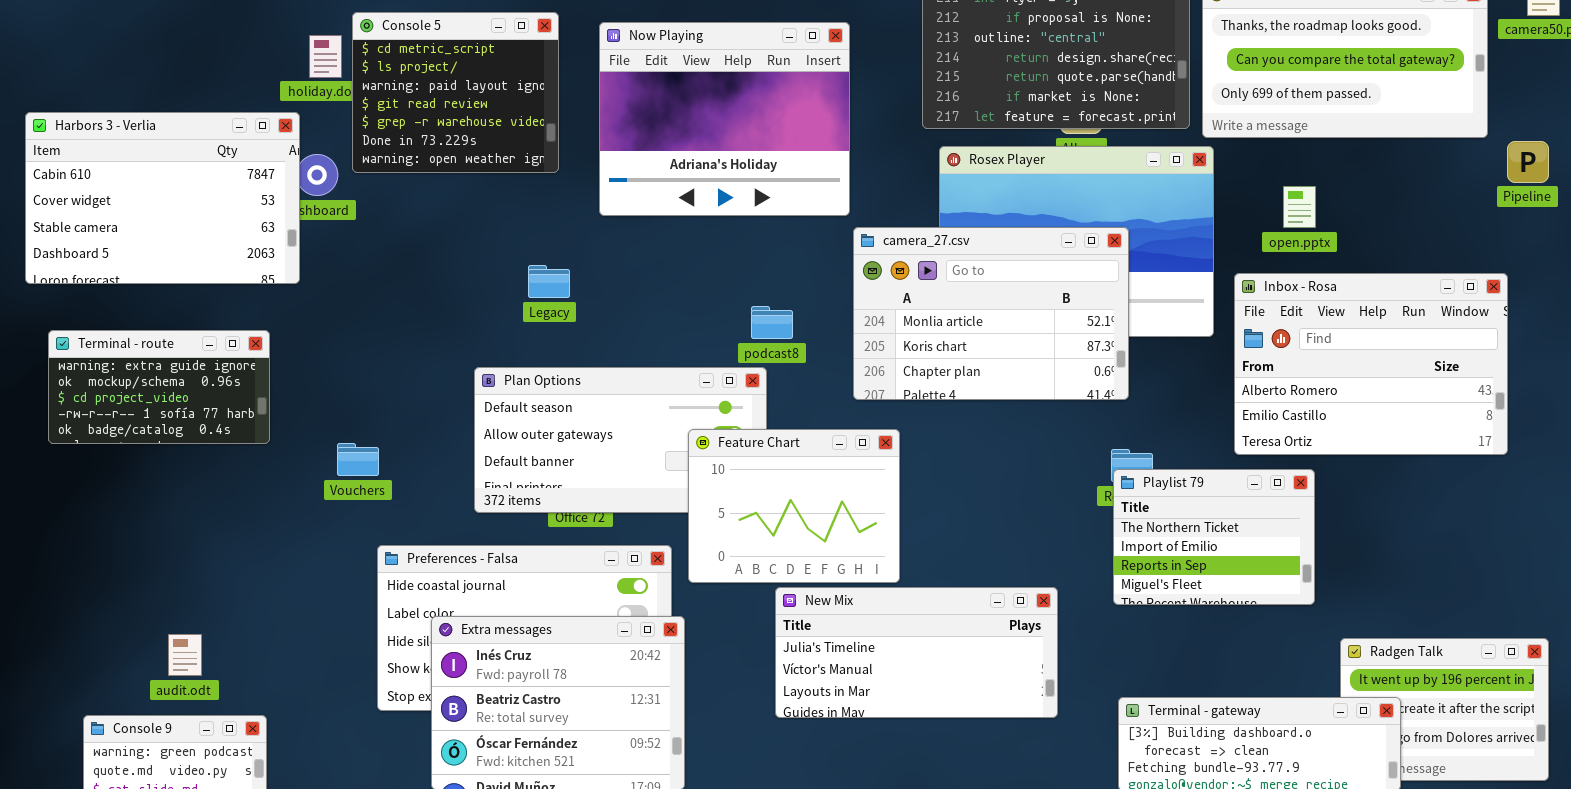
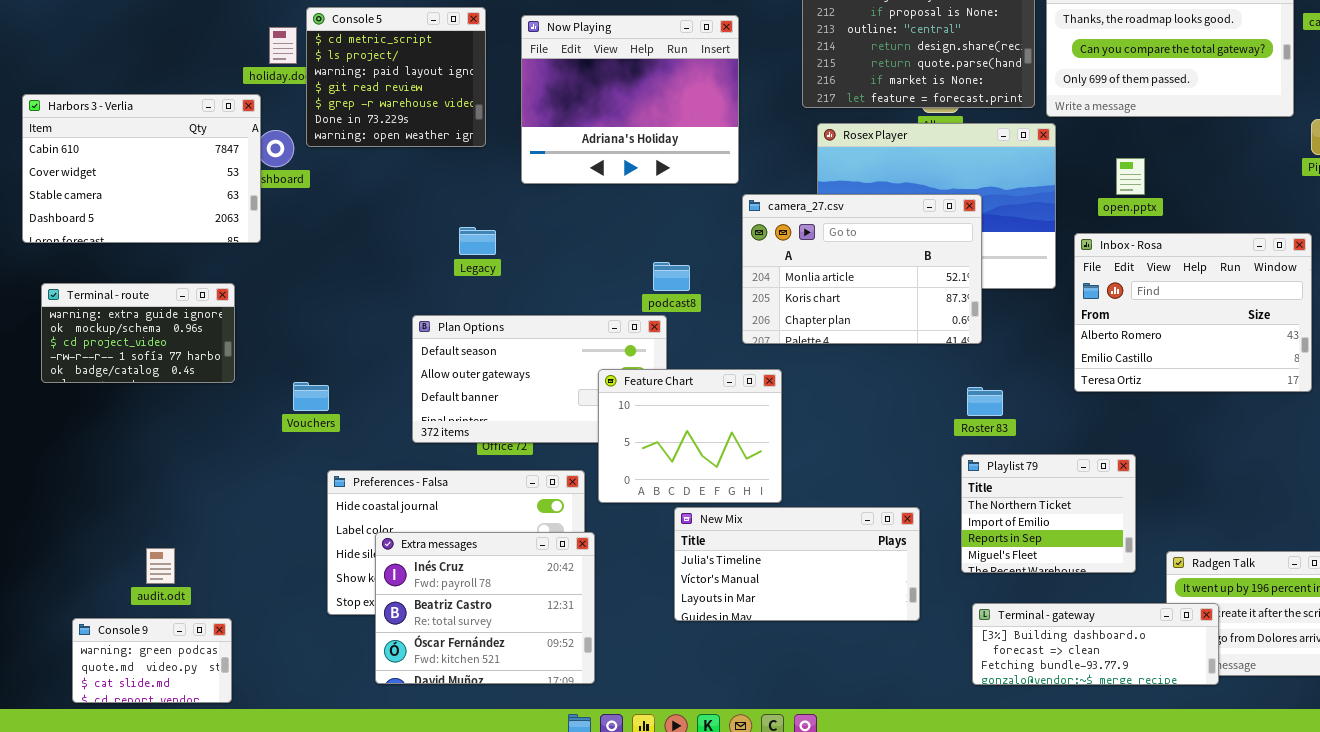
Playlist 79: [1113,469,1315,605] -> [961,454,1136,573], moved

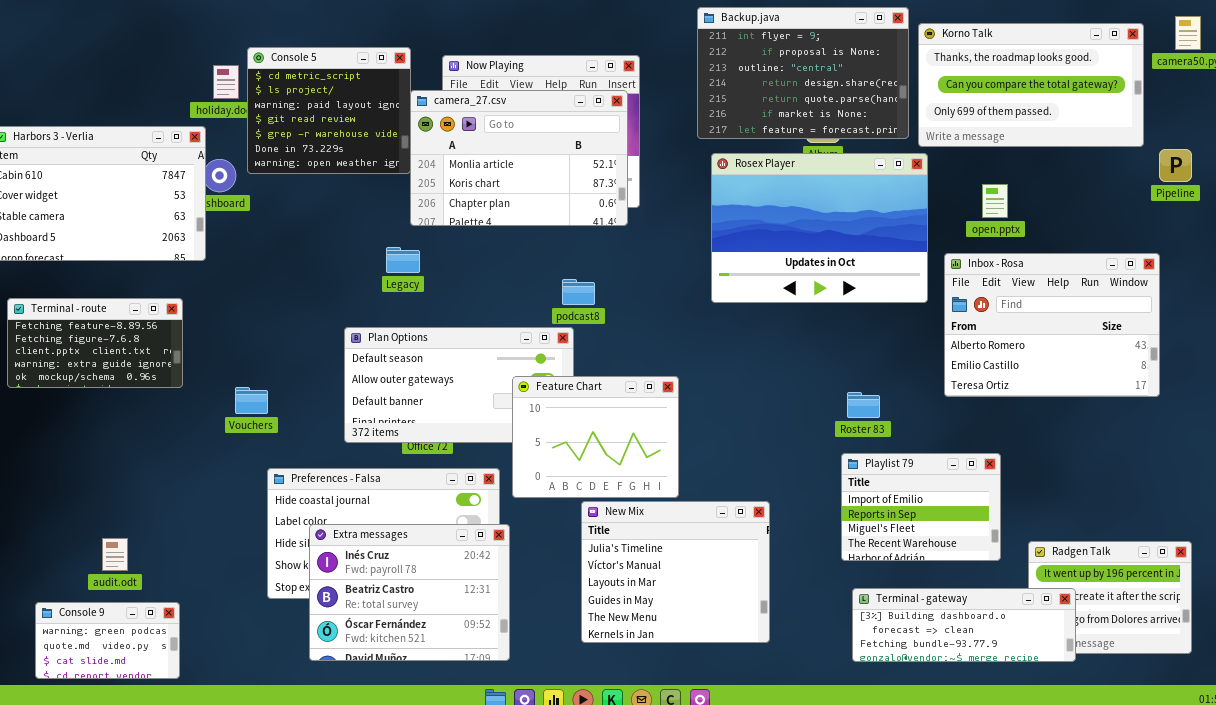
camera_27.csv: [742,194,982,344] -> [410,90,628,226], moved
Terminal - route: [41,283,235,383] -> [7,298,183,388], scrolled up 3 rows
Playlist 79: [961,454,1136,573] -> [841,453,1001,561], scrolled down 1 row
New Mix: [674,507,920,621] -> [581,501,770,643], resized

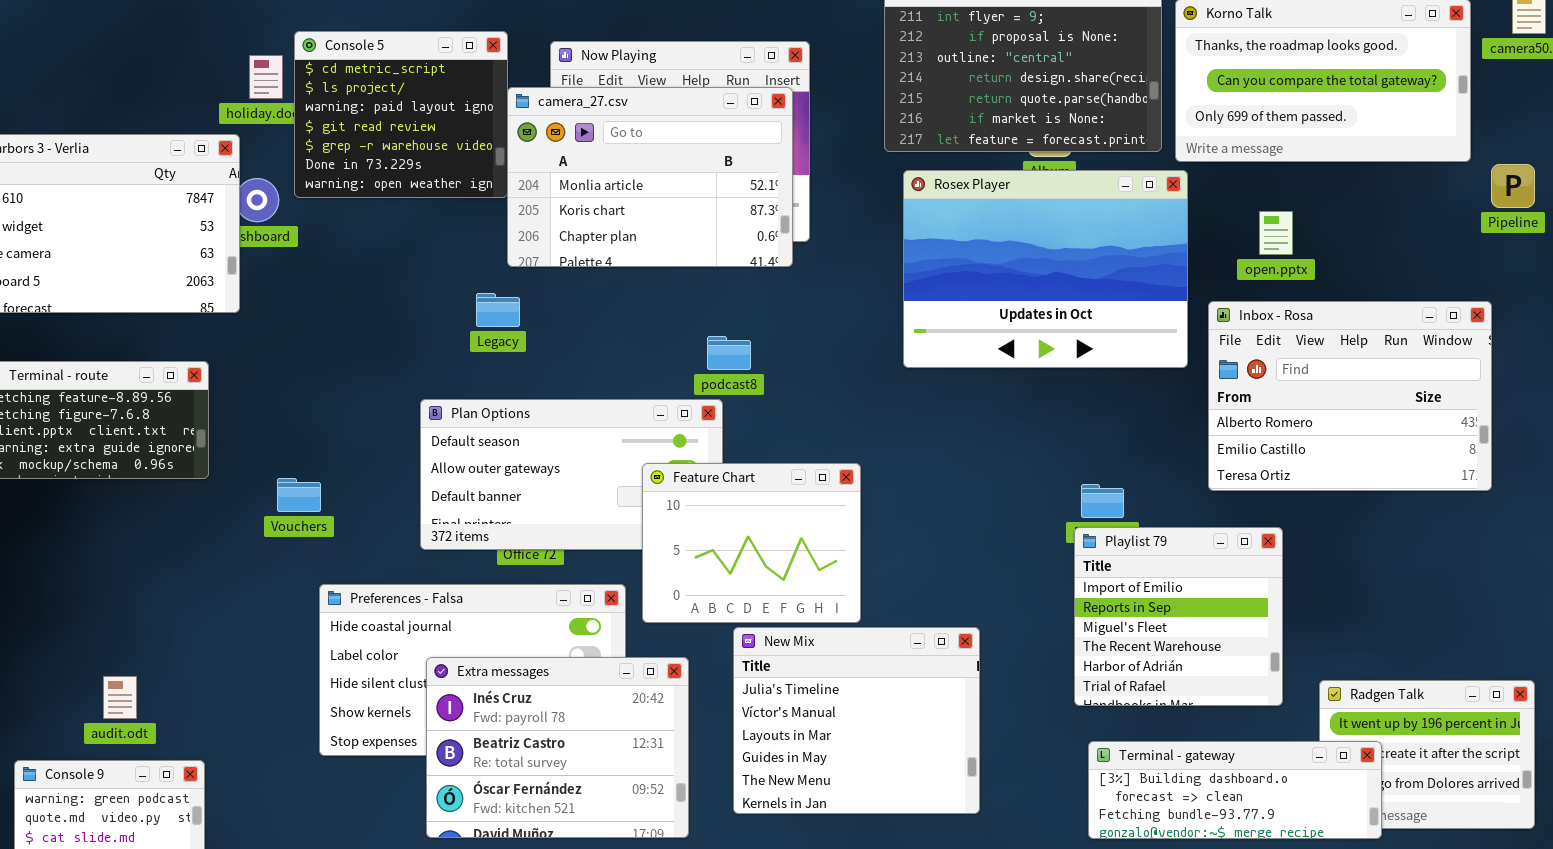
Playlist 79: [841,453,1001,561] -> [1074,527,1283,706], resized
Extra messages: [309,524,510,661] -> [426,657,689,838], moved

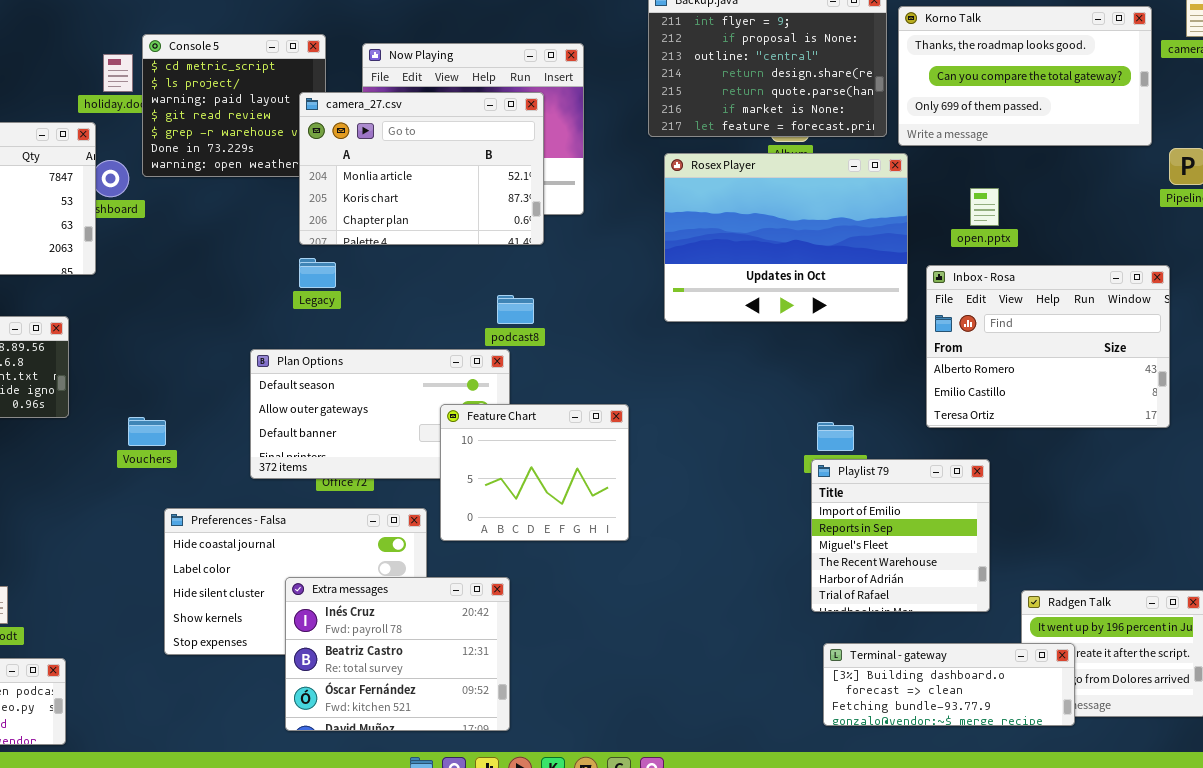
camera_27.csv: [507,87,793,267] -> [299,92,544,245], moved
New Mix: [733,627,980,814] -> none, closed
Extra messages: [426,657,689,838] -> [285,577,510,731], moved

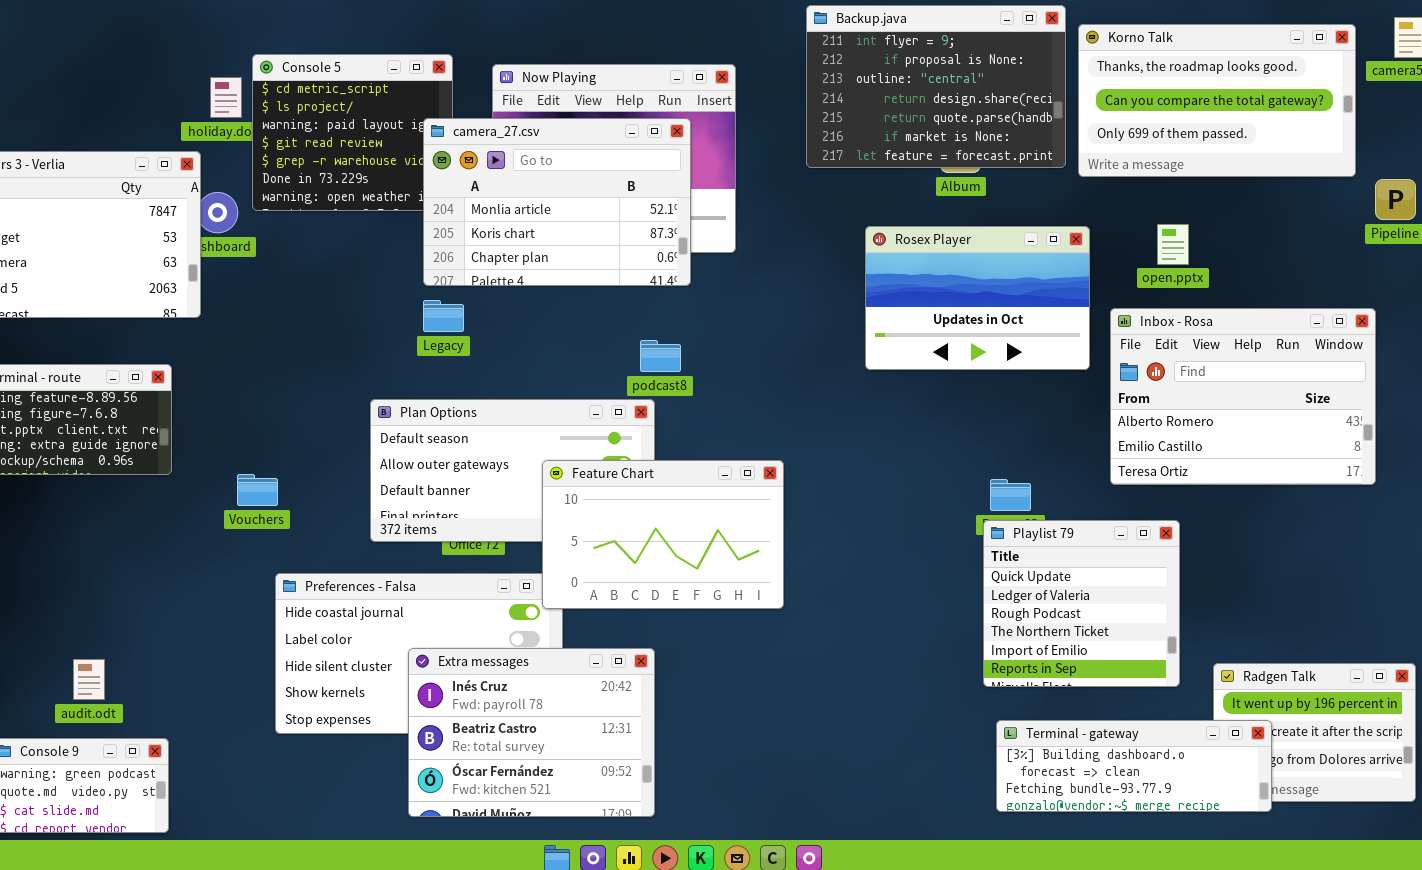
Rosex Player: [664,153,908,322] -> [865,226,1090,370], resized
Feature Chart: [440,404,629,541] -> [542,460,784,609], resized
Playlist 79: [811,459,990,612] -> [983,520,1180,687], scrolled up 4 rows

